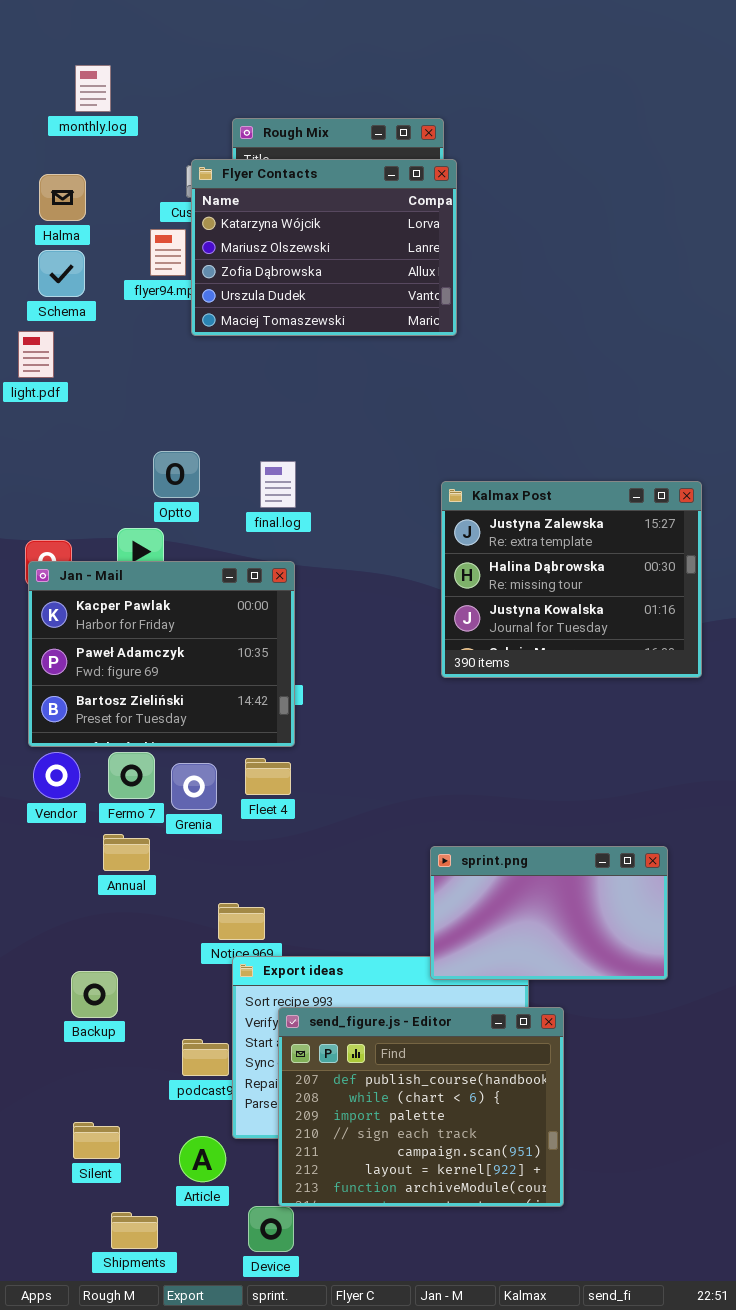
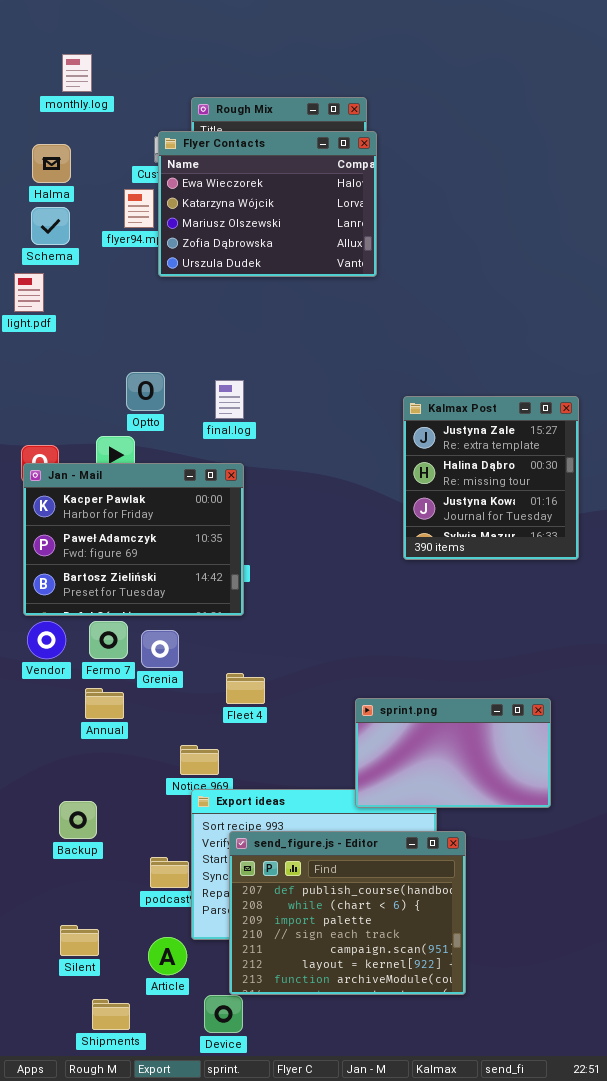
Flyer Contacts: [191,159,457,336] -> [158,131,377,277], scrolled up 1 row
Kalmax Post: [441,481,702,678] -> [403,396,579,560], resized
Fleet 4: [245,758,291,795] -> [226,673,265,704], moved

